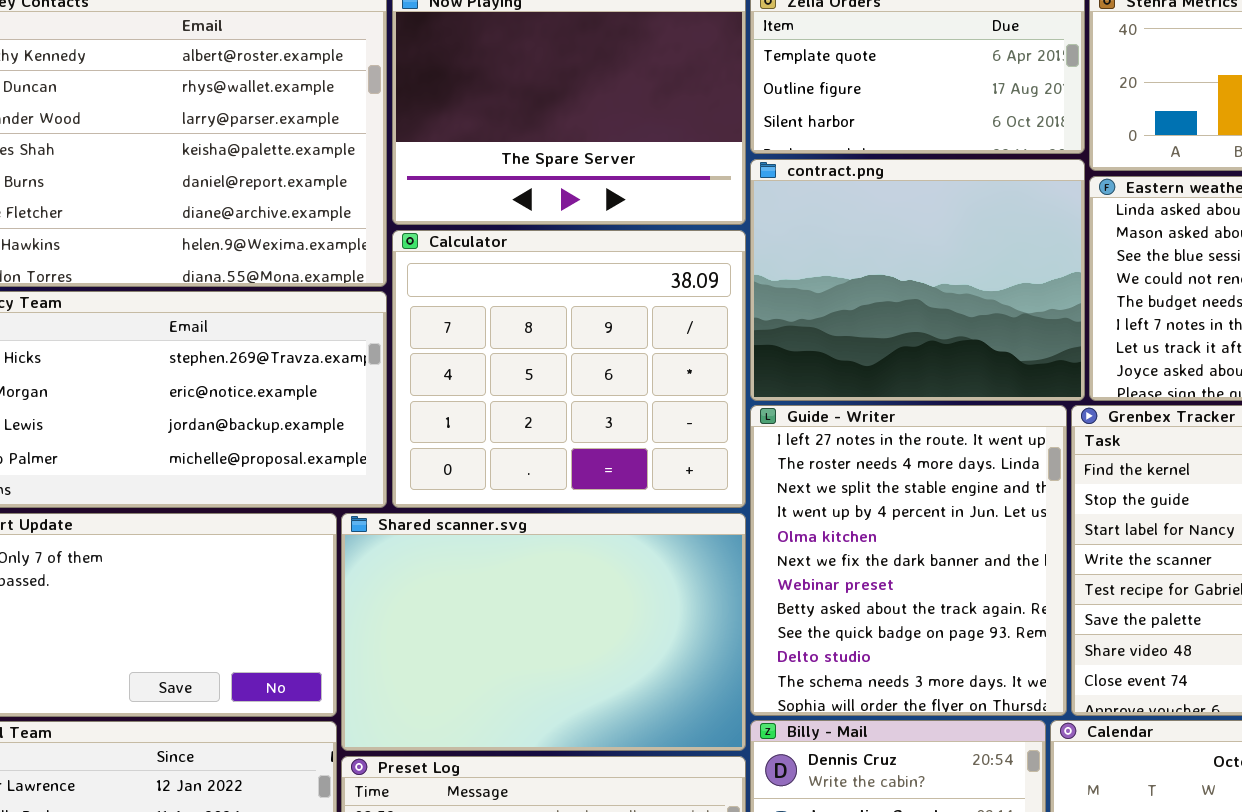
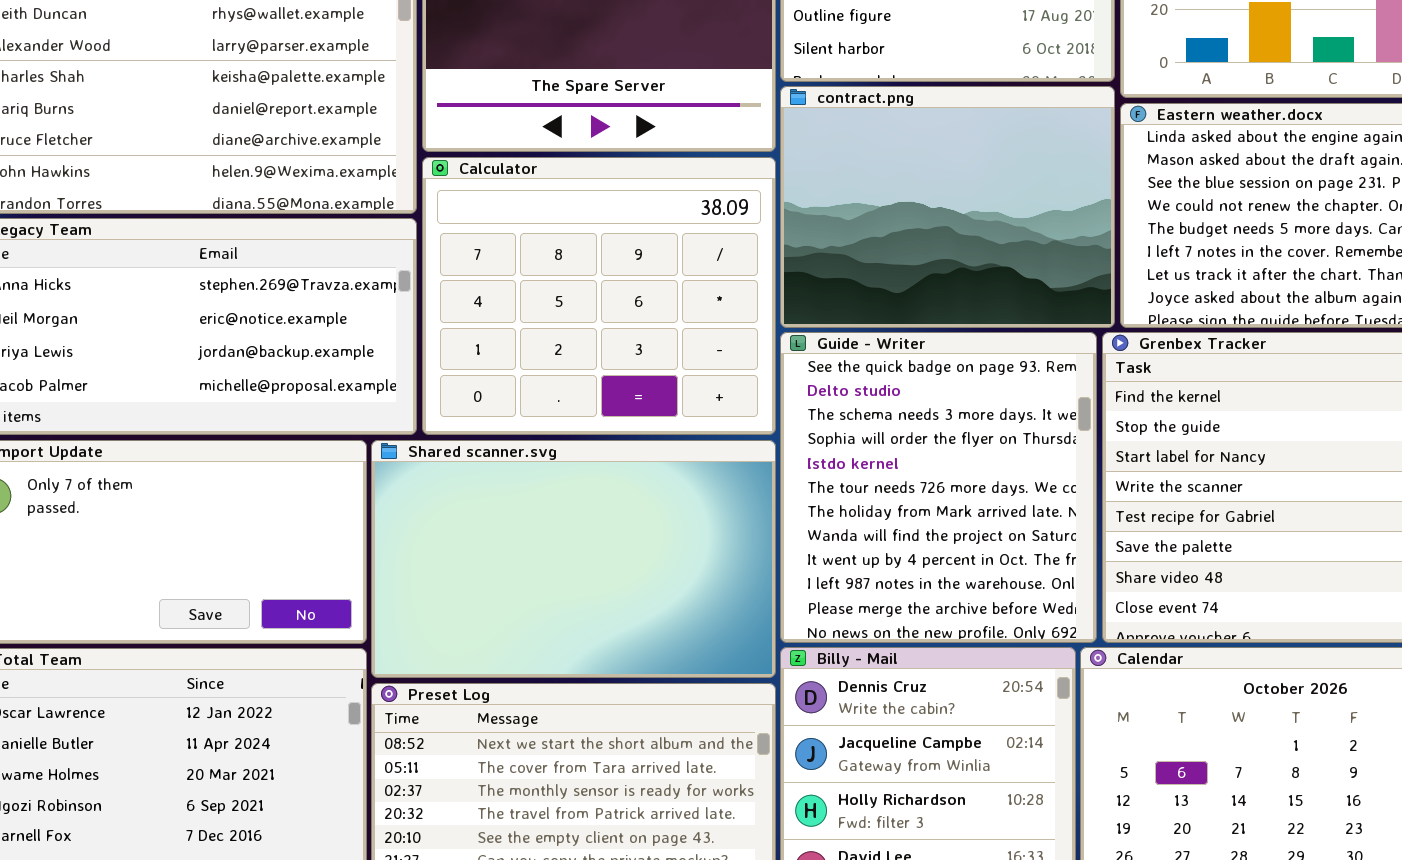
Guide - Writer: [750,405,1067,716] -> [780,332,1097,643], scrolled down 8 rows

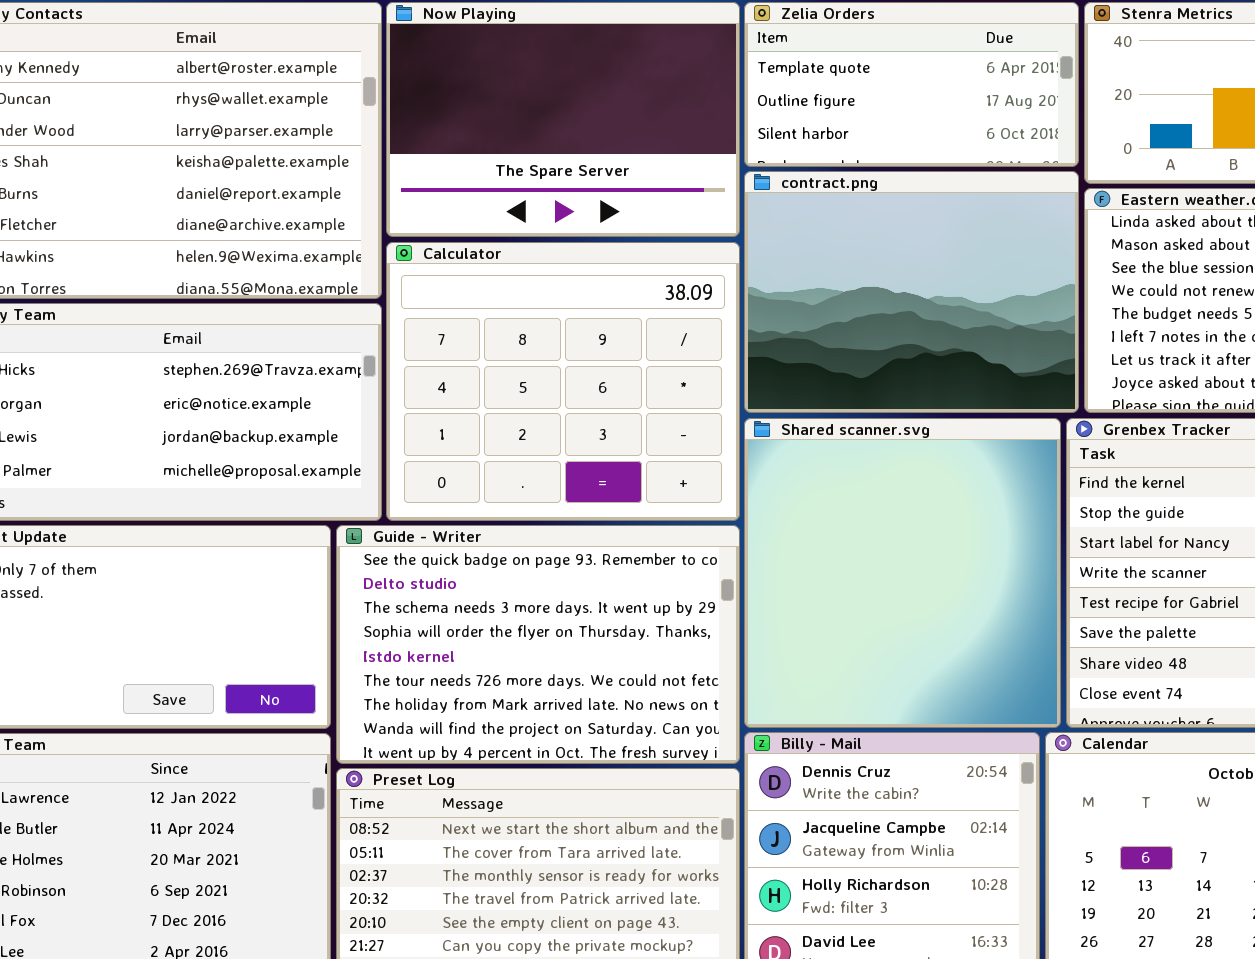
Guide - Writer: [780,332,1097,643] -> [336,525,740,764], moved, resized
Shared scanner.svg: [371,440,776,678] -> [744,418,1061,728], moved, resized

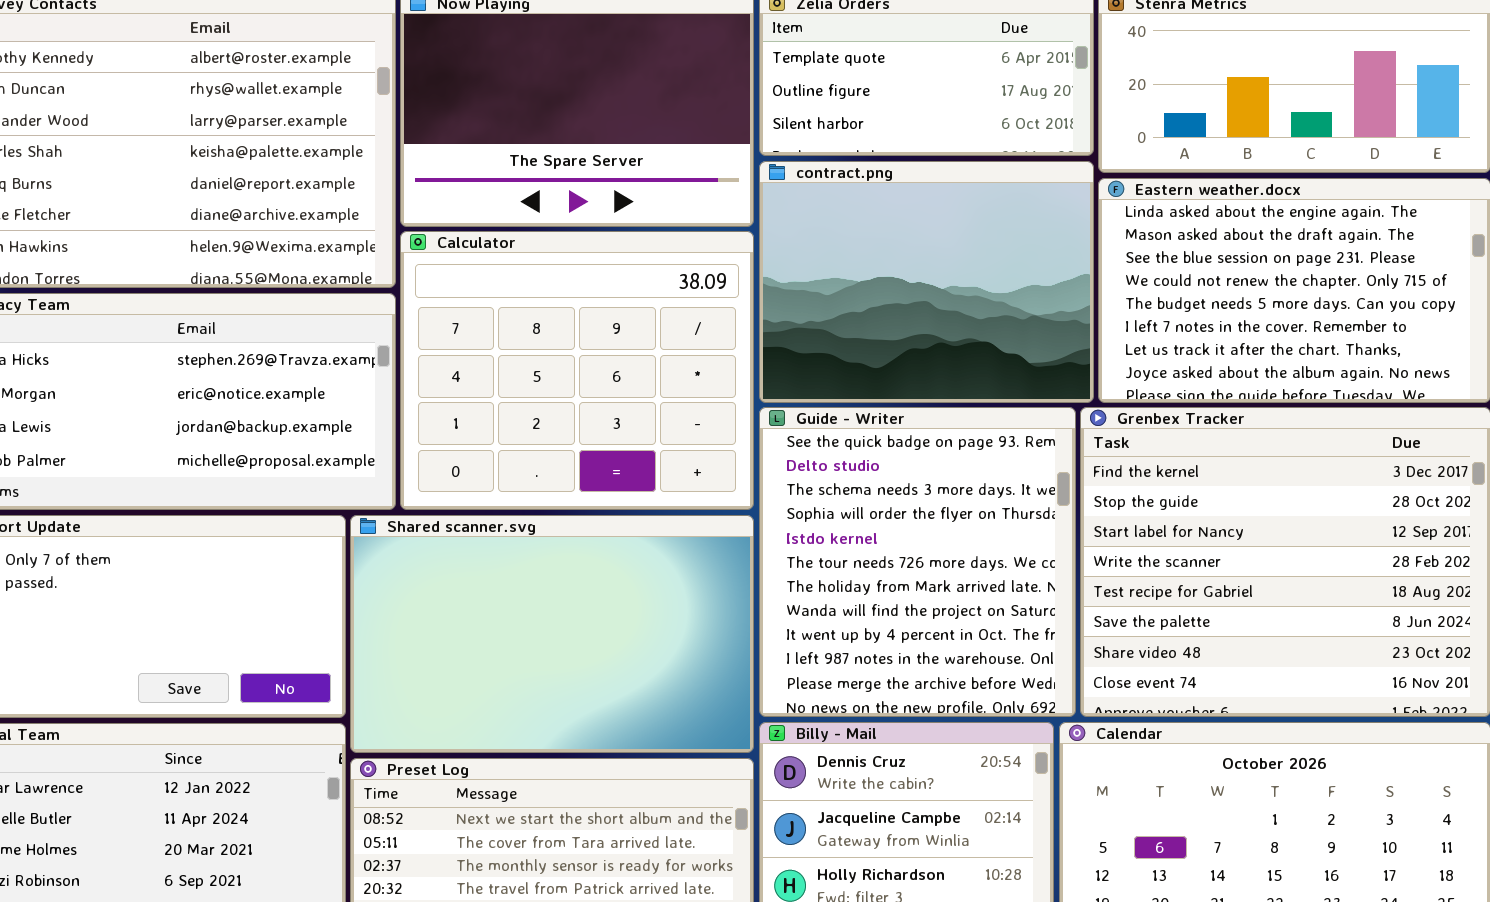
Shared scanner.svg: [744,418,1061,728] -> [350,515,754,753], moved, resized
Guide - Writer: [336,525,740,764] -> [759,407,1076,717], moved, resized

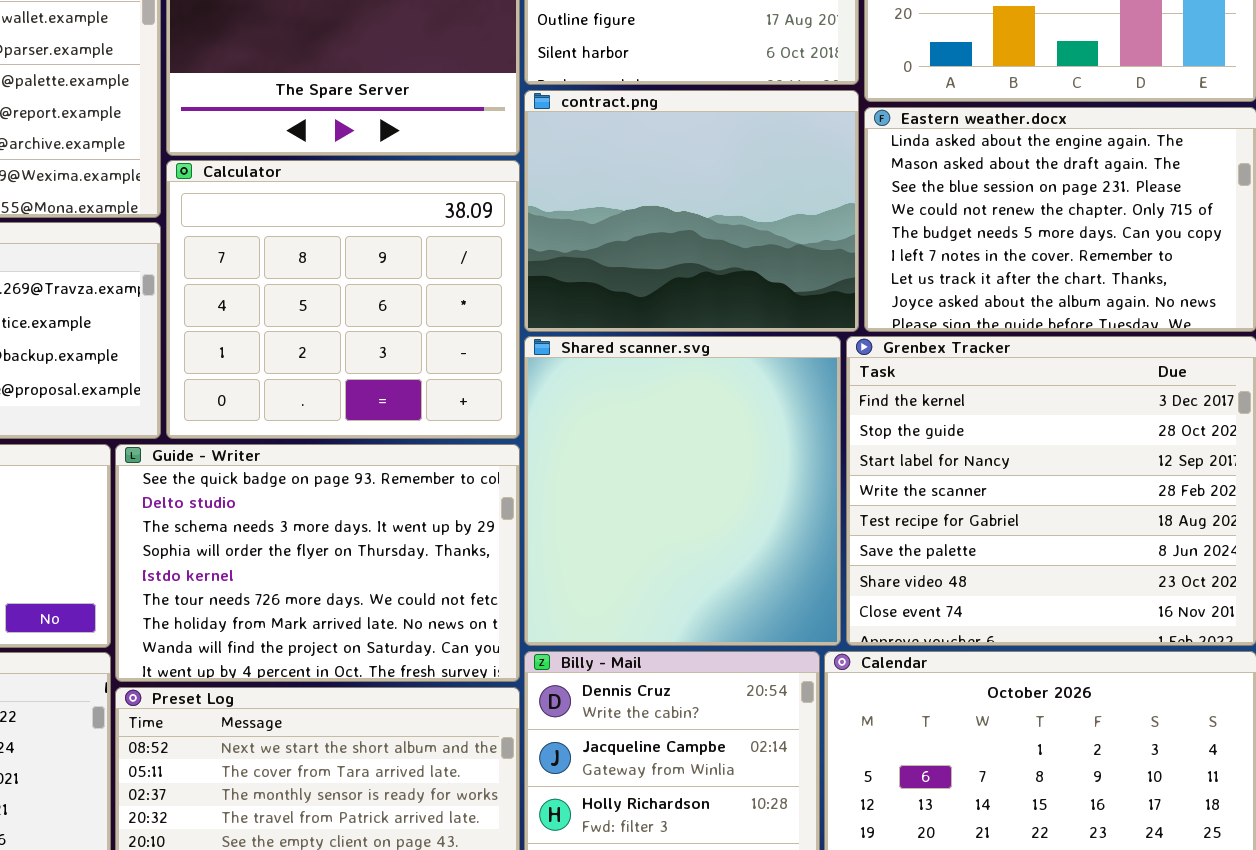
Guide - Writer: [759,407,1076,717] -> [115,444,520,682], moved, resized
Shared scanner.svg: [350,515,754,753] -> [524,336,841,646], moved, resized

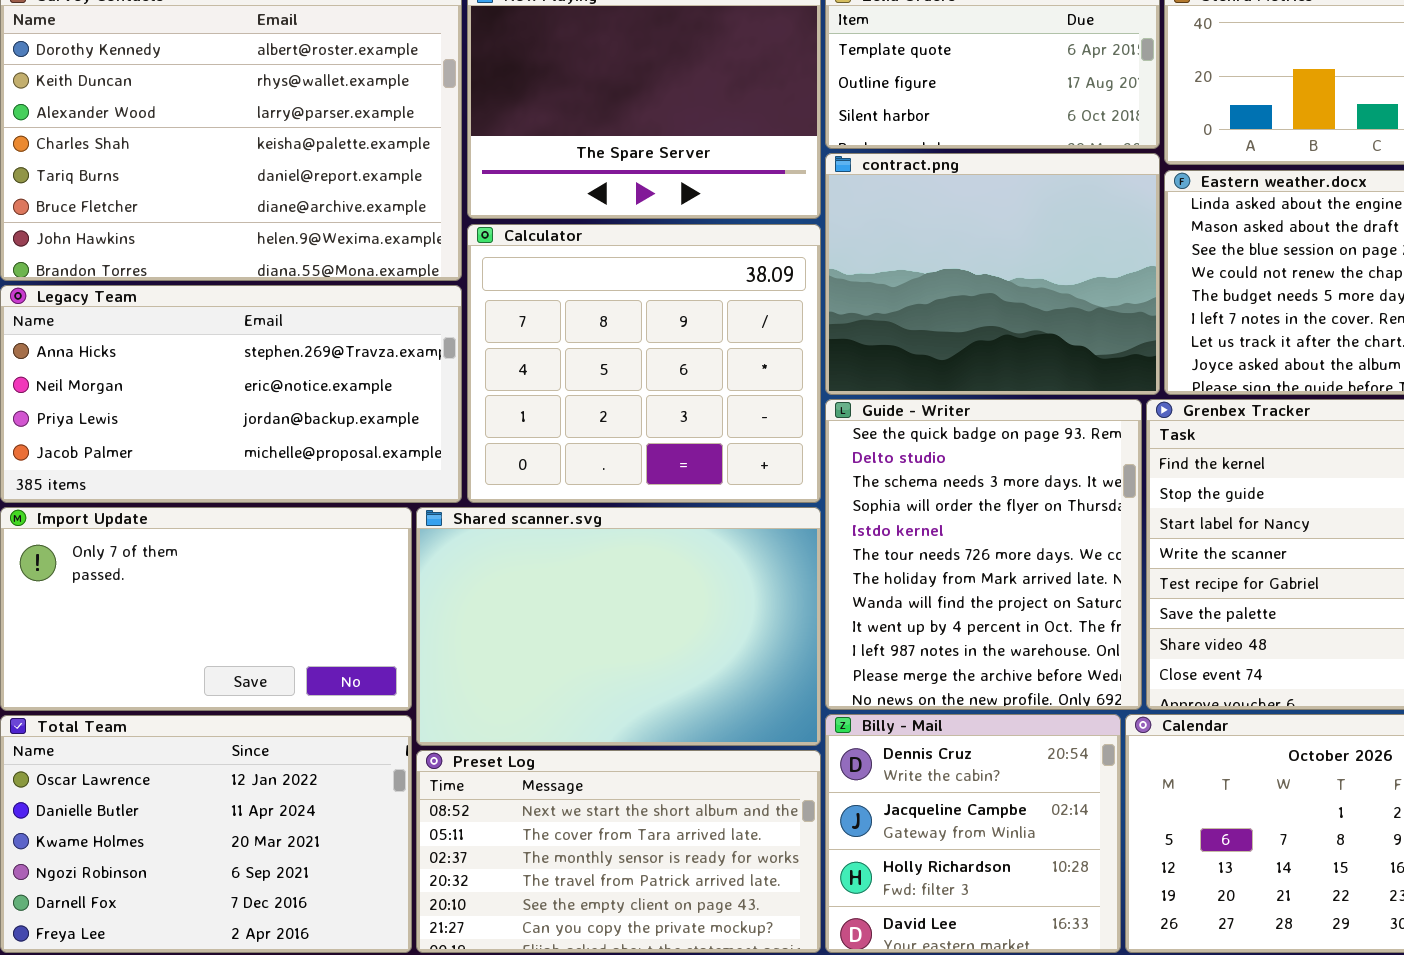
Shared scanner.svg: [524,336,841,646] -> [416,507,821,746], moved, resized
Guide - Writer: [115,444,520,682] -> [825,399,1142,710], moved, resized

